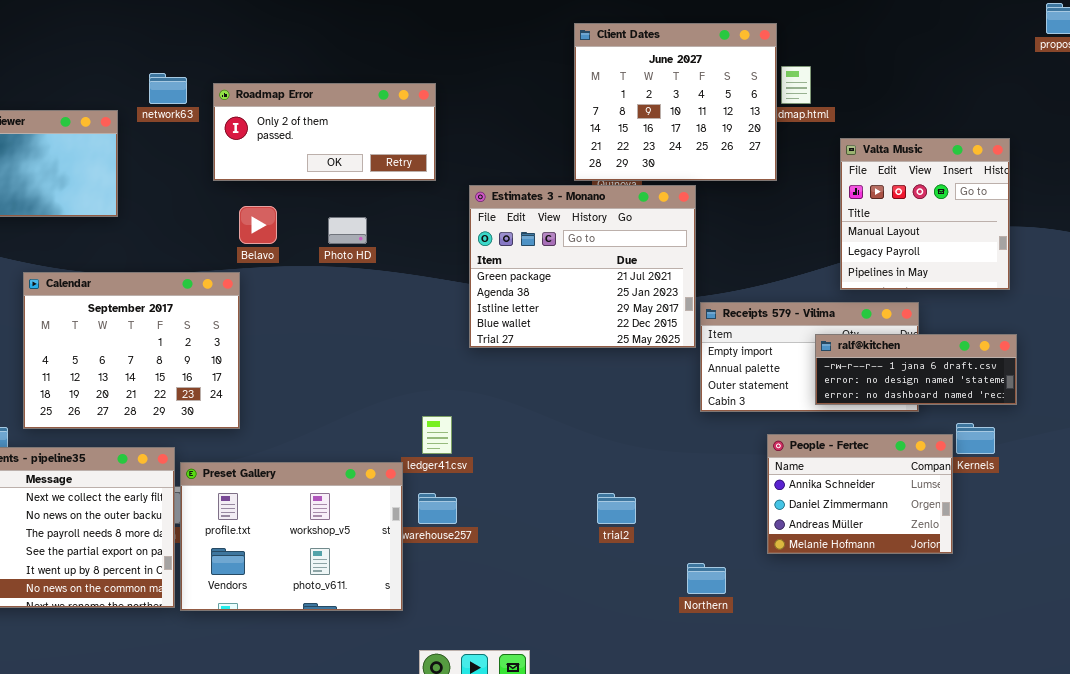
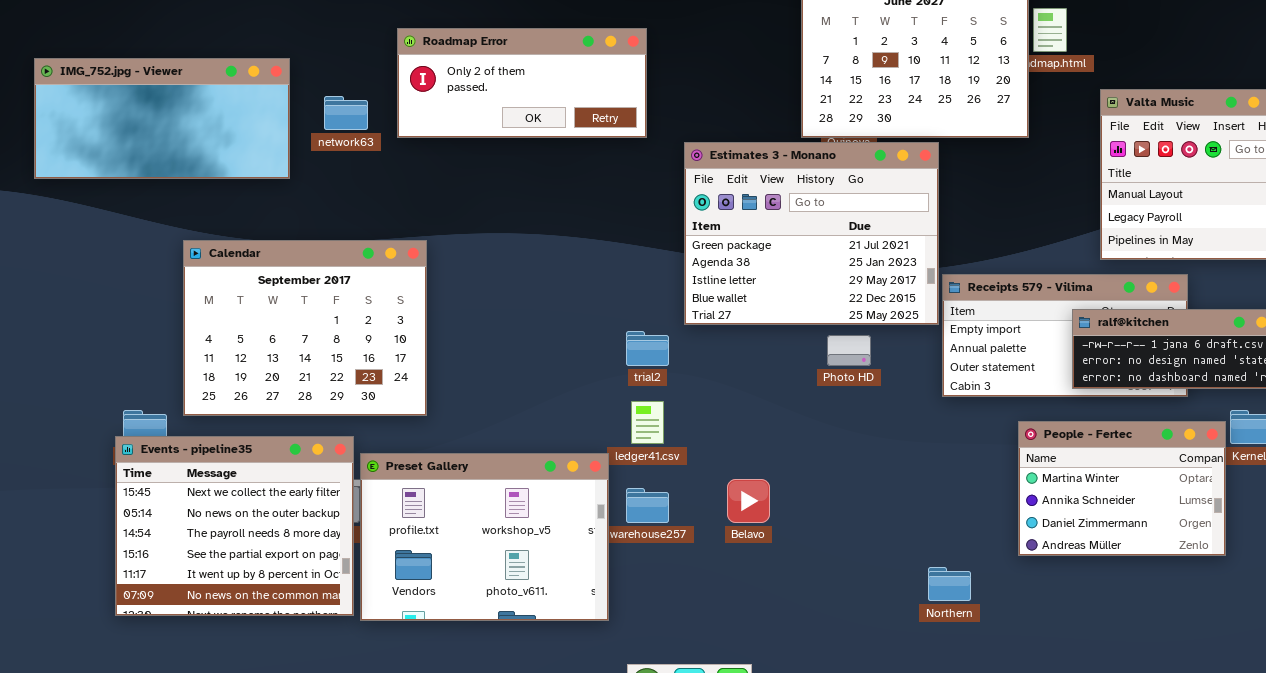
network63: [149,73,187,104] -> [324,96,368,130], moved
Belavo: [239,206,277,244] -> [727,479,770,523], moved
Photo HD: [328,217,367,244] -> [827,335,871,366], moved
People - Fertec: [767,434,953,554] -> [1018,421,1226,556], scrolled up 1 row
trial2: [597,493,636,524] -> [626,331,669,366], moved

